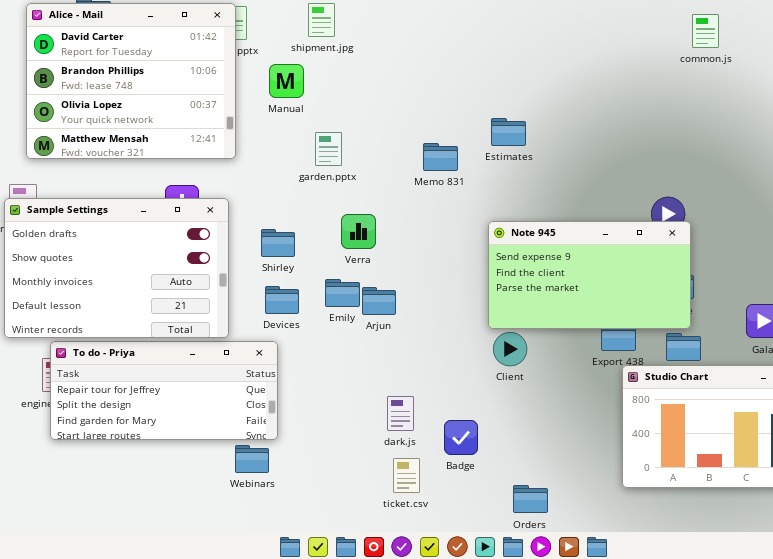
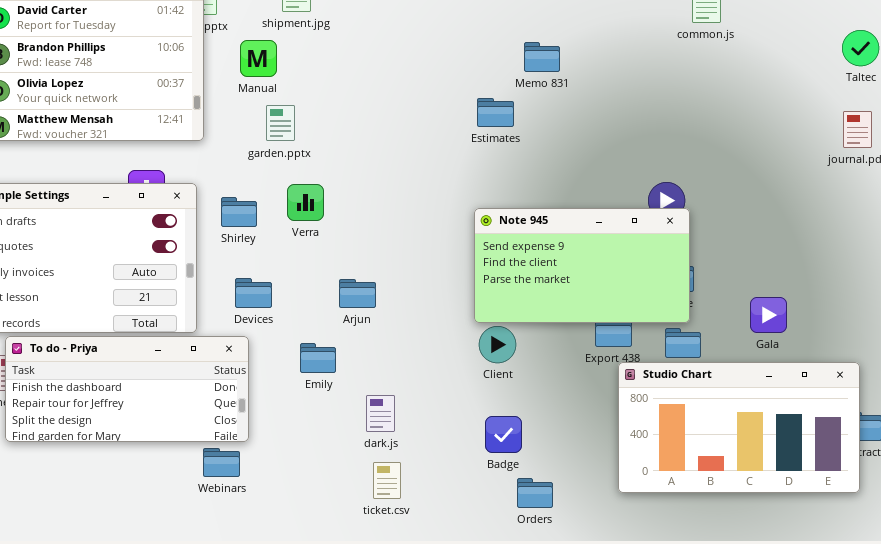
garden.pptx: [315,132,342,166] -> [266,105,295,141], moved
Memo 831: [423,143,458,171] -> [524,42,560,72], moved
Verra: [341,214,376,249] -> [287,184,324,221], moved
Shirley: [261,229,295,257] -> [221,197,257,227], moved
Emily: [325,279,360,307] -> [300,343,336,373], moved
To do - Priya: [50,341,278,440] -> [5,336,249,442], scrolled up 1 row
Badge: [444,420,478,455] -> [485,416,522,453], moved
Orders: [513,485,548,513] -> [517,478,553,508], moved

